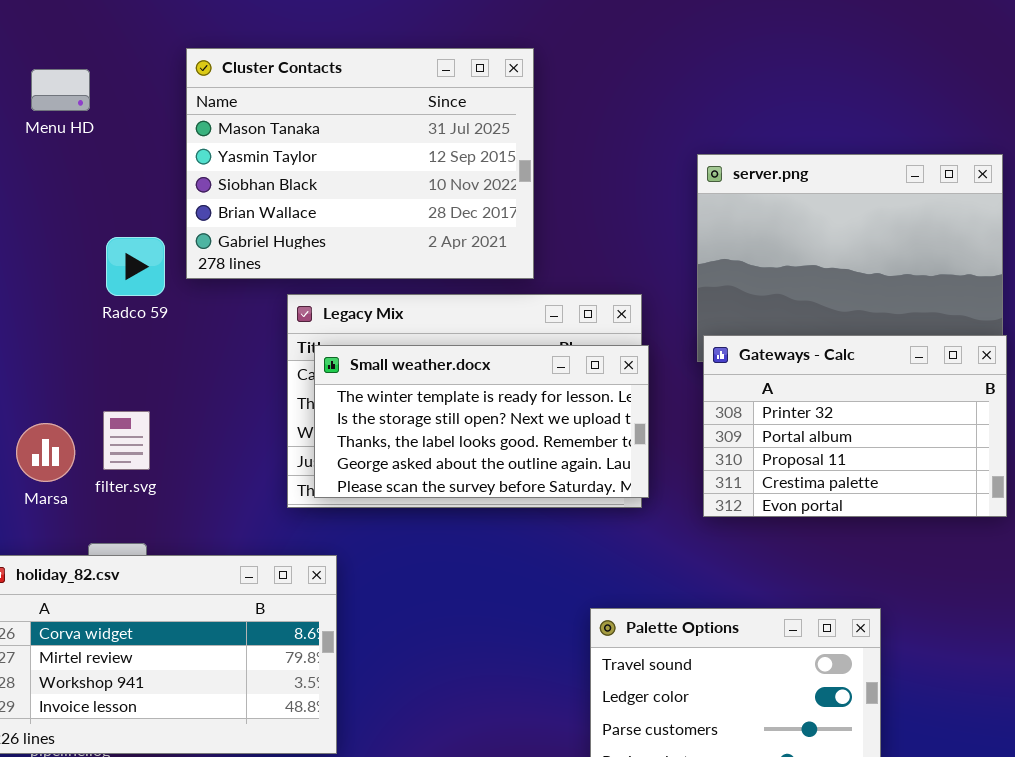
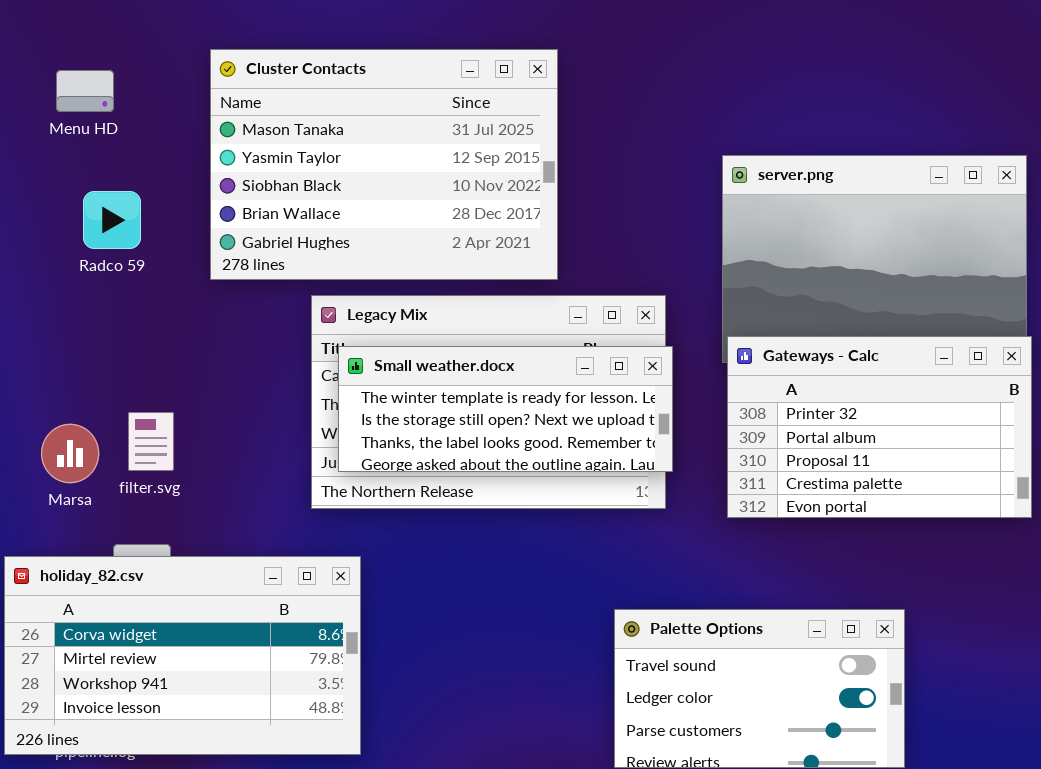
Radco 59: [106,237,165,296] -> [83,191,141,249], moved
Small weather.docx: [314,345,649,498] -> [338,346,673,472], resized

